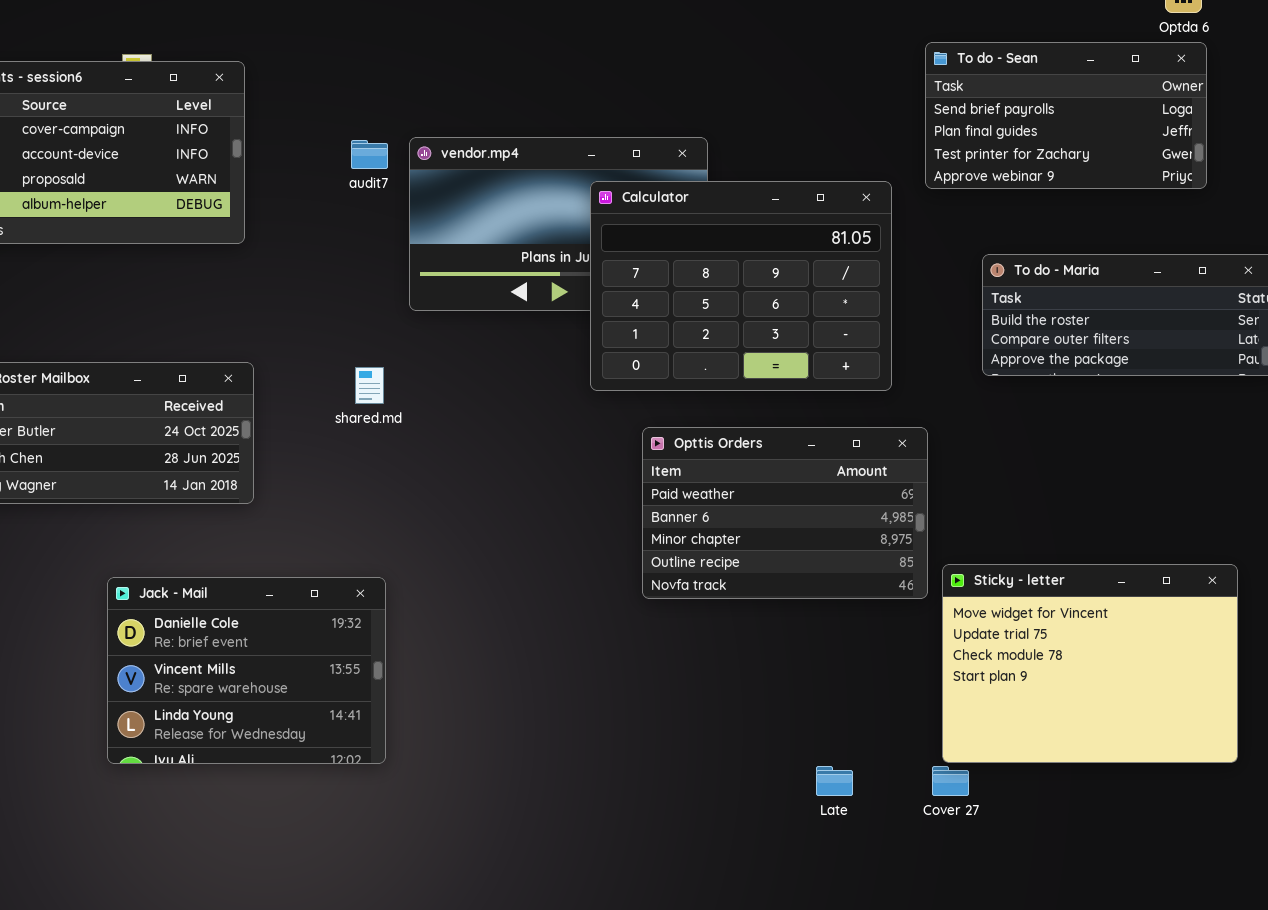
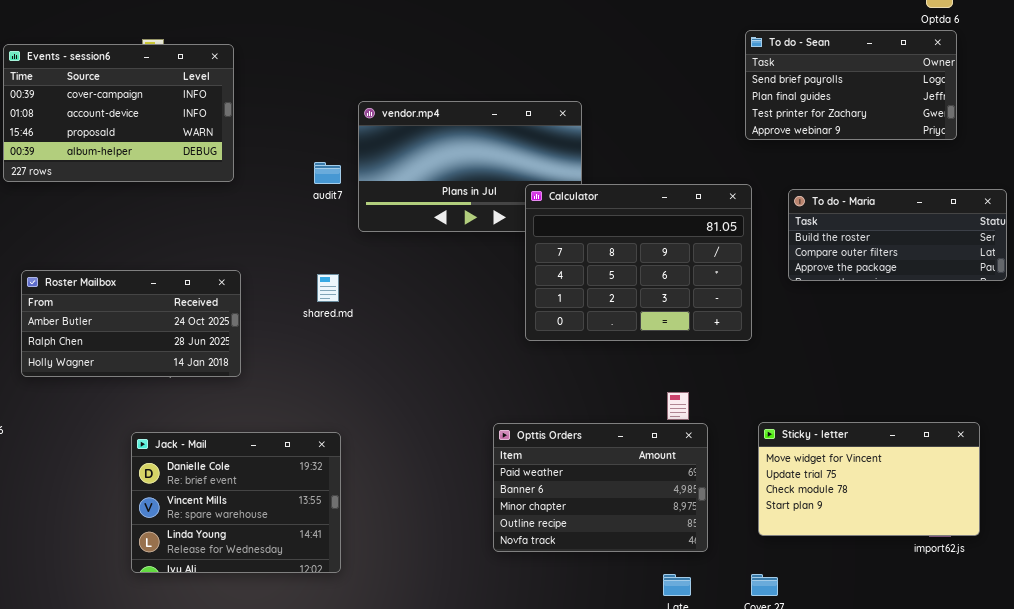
audit7: [351,140,388,169] -> [314,162,341,184], moved
Calculator: [590,181,892,391] -> [525,184,752,341], moved
Opttis Orders: [642,427,928,599] -> [493,423,708,552], moved
Sticky - letter: [942,564,1238,763] -> [758,422,980,536], resized

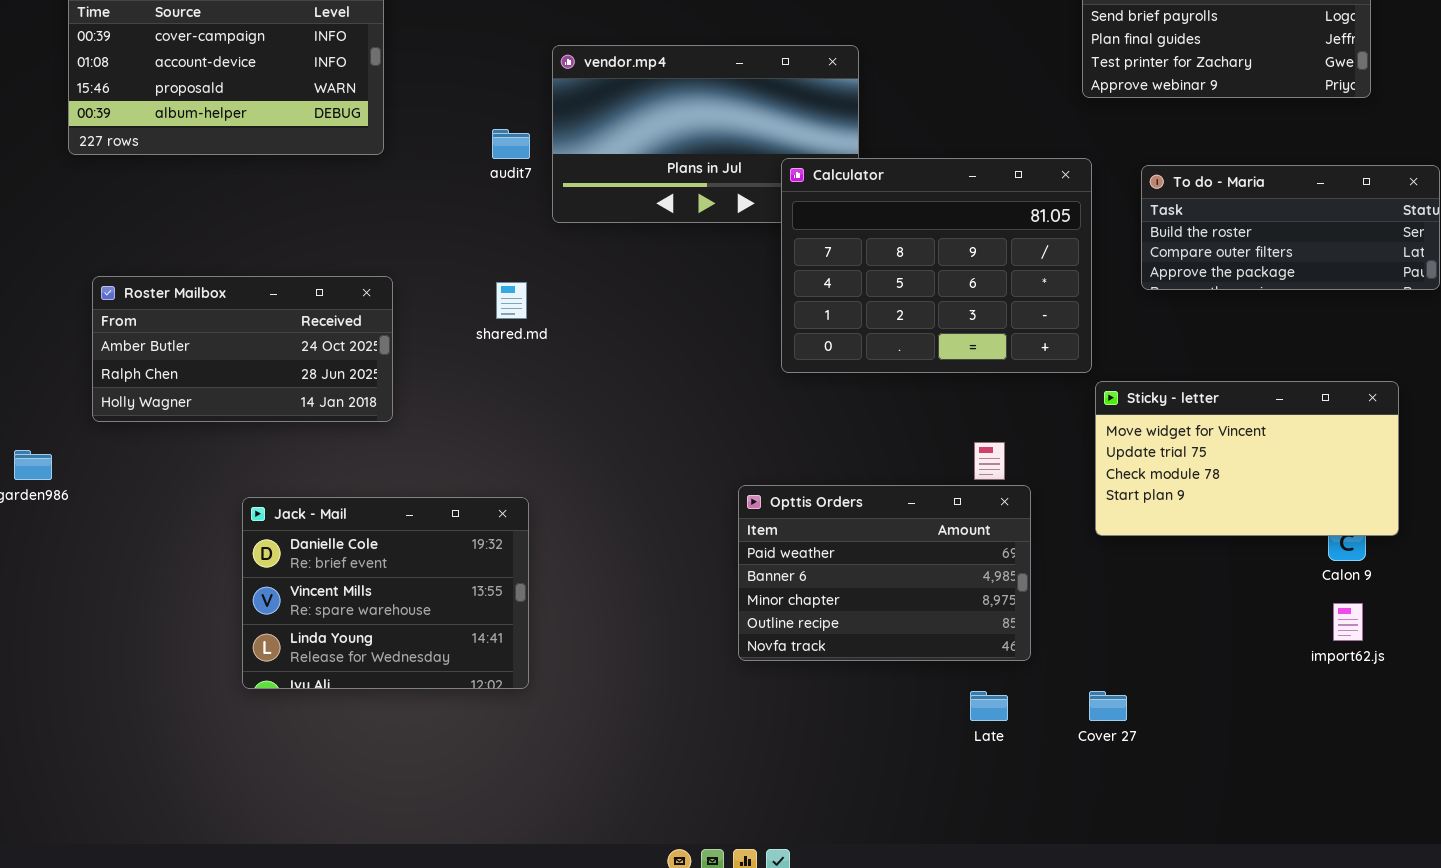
Sticky - letter: [758,422,980,536] -> [1095,381,1399,536], moved

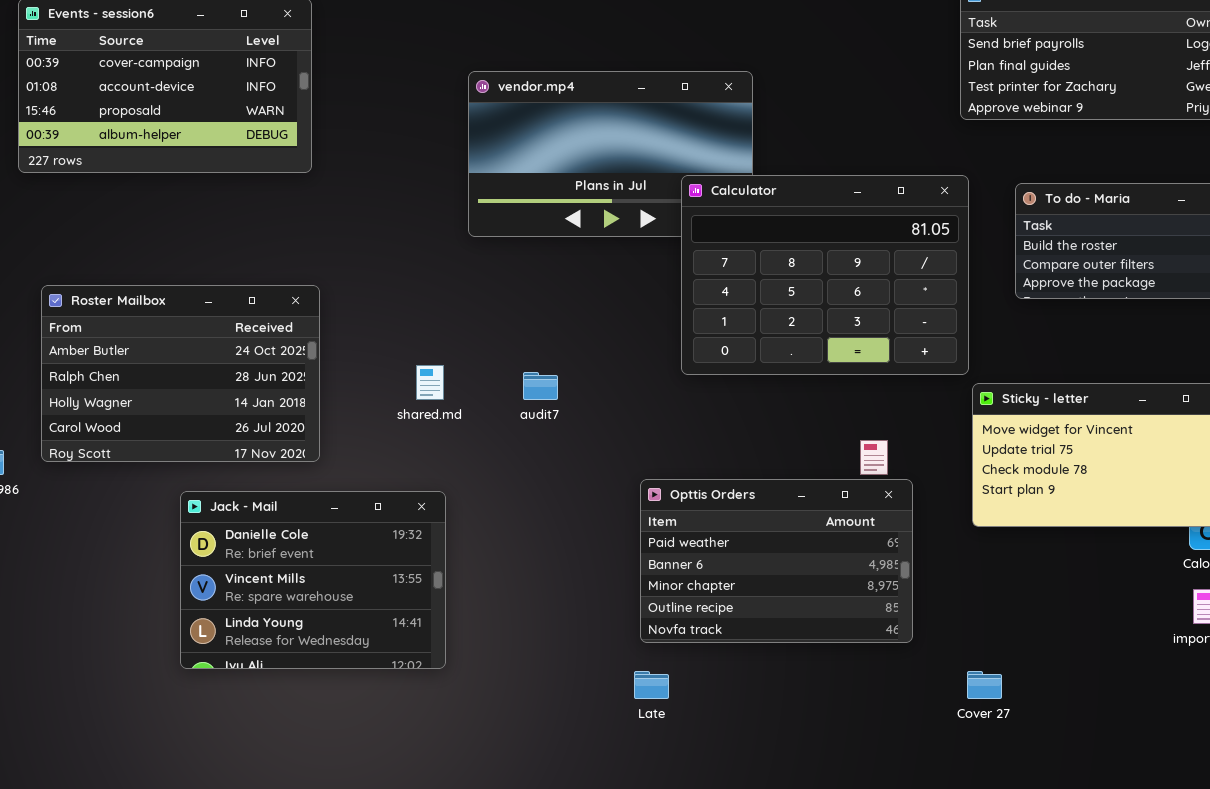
audit7: [492,129,530,159] -> [523,372,558,400], moved
Roster Mailbox: [92,276,393,422] -> [41,285,320,462], resized
shared.md: [496,282,527,319] -> [416,365,444,400], moved
Late: [970,691,1008,721] -> [634,671,669,699], moved

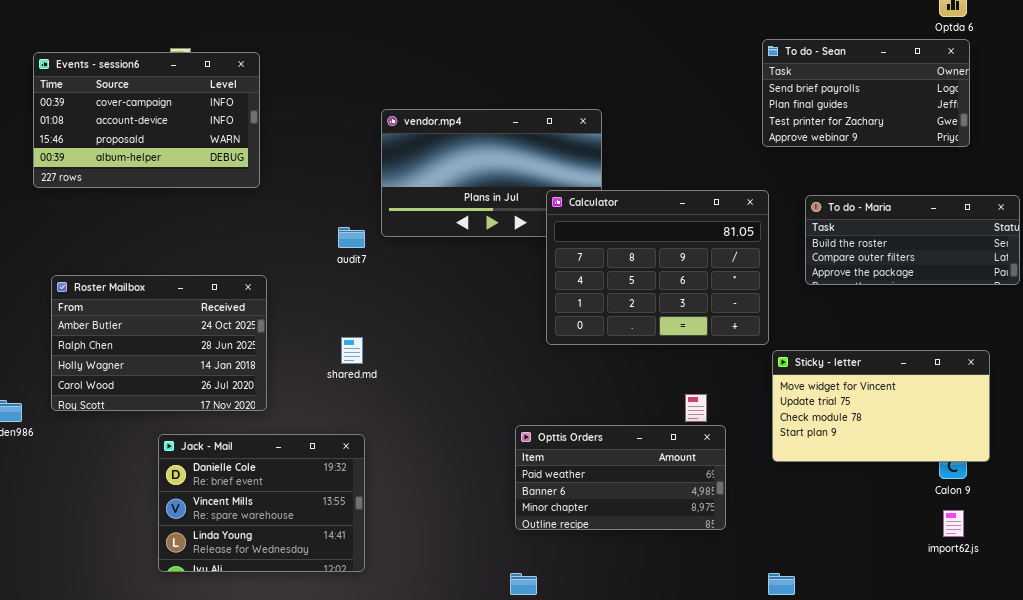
audit7: [523,372,558,400] -> [338,227,365,248], moved
Opttis Orders: [640,479,913,643] -> [515,425,726,530], resized

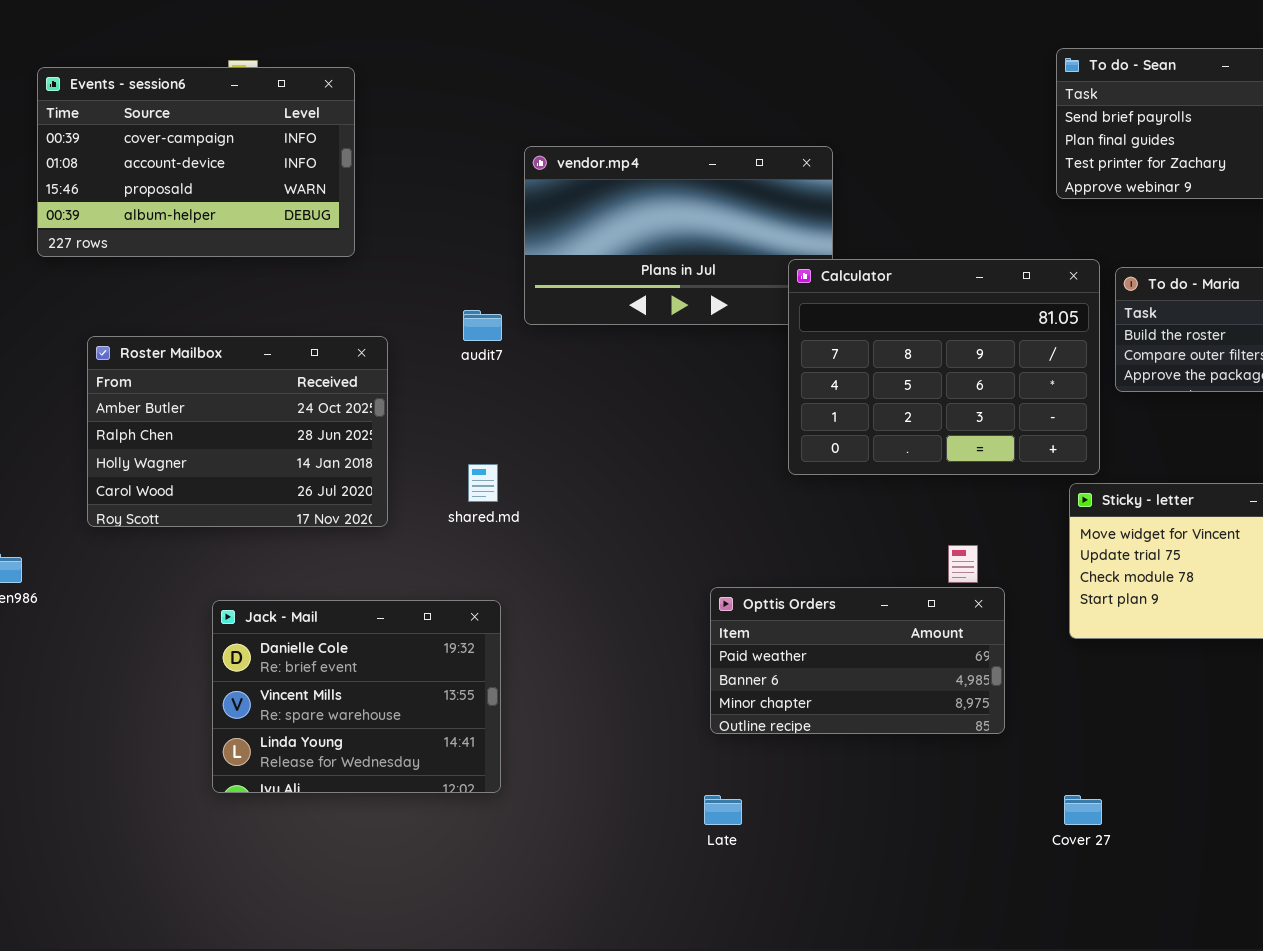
Calculator: [546,190,769,345] -> [788,259,1100,475], moved
Roster Mailbox: [51,275,267,411] -> [87,336,388,527], moved

